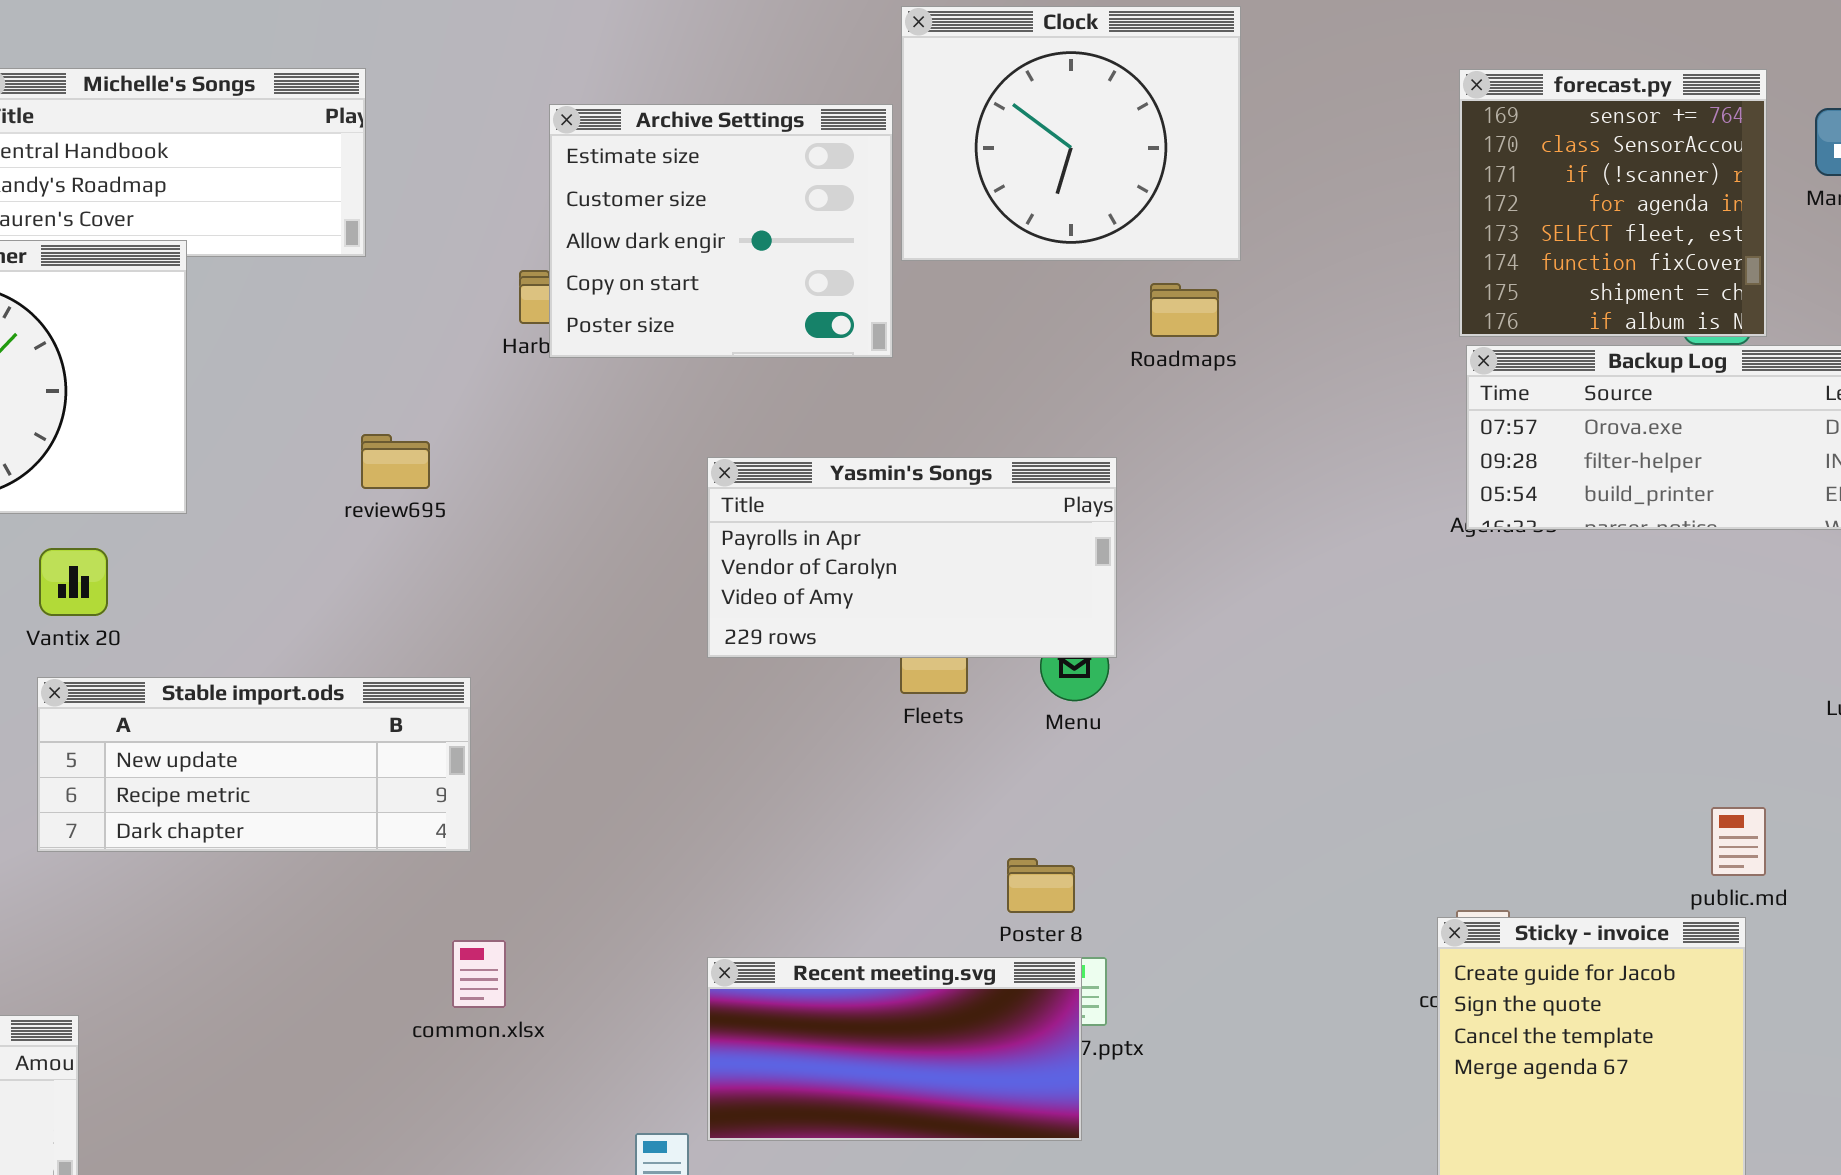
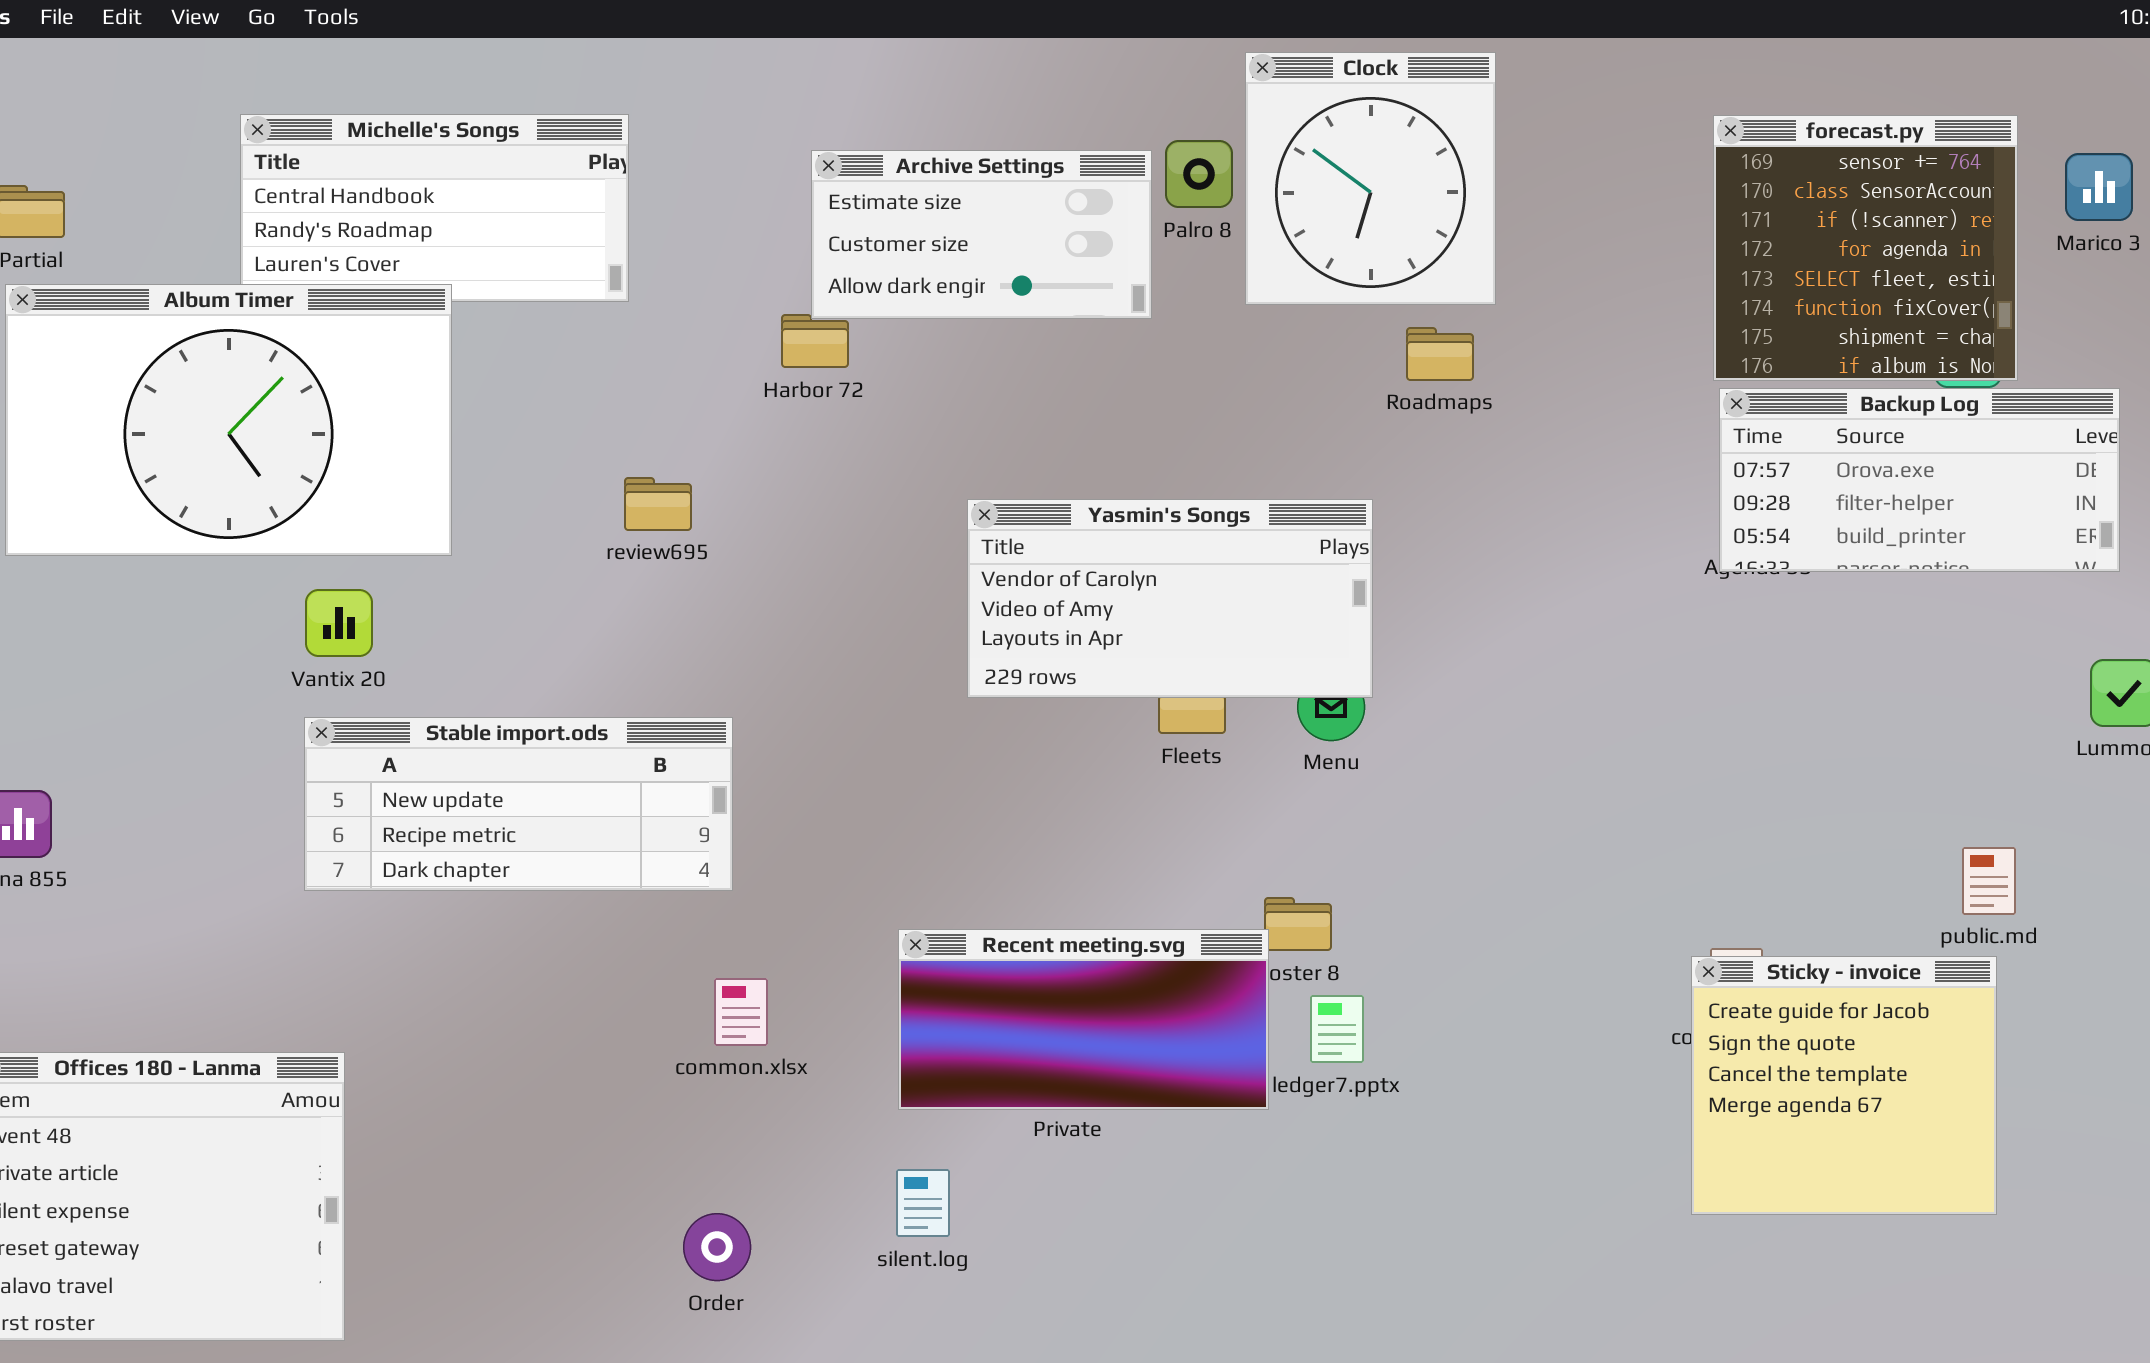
Clock: [901,6,1241,261] -> [1245,52,1496,305], resized
Archive Settings: [549,104,893,358] -> [811,150,1152,319], resized
Yasmin's Songs: [707,457,1117,658] -> [967,499,1373,698], scrolled down 1 row
Recent meeting.svg: [707,957,1082,1141] -> [898,929,1269,1110], moved

